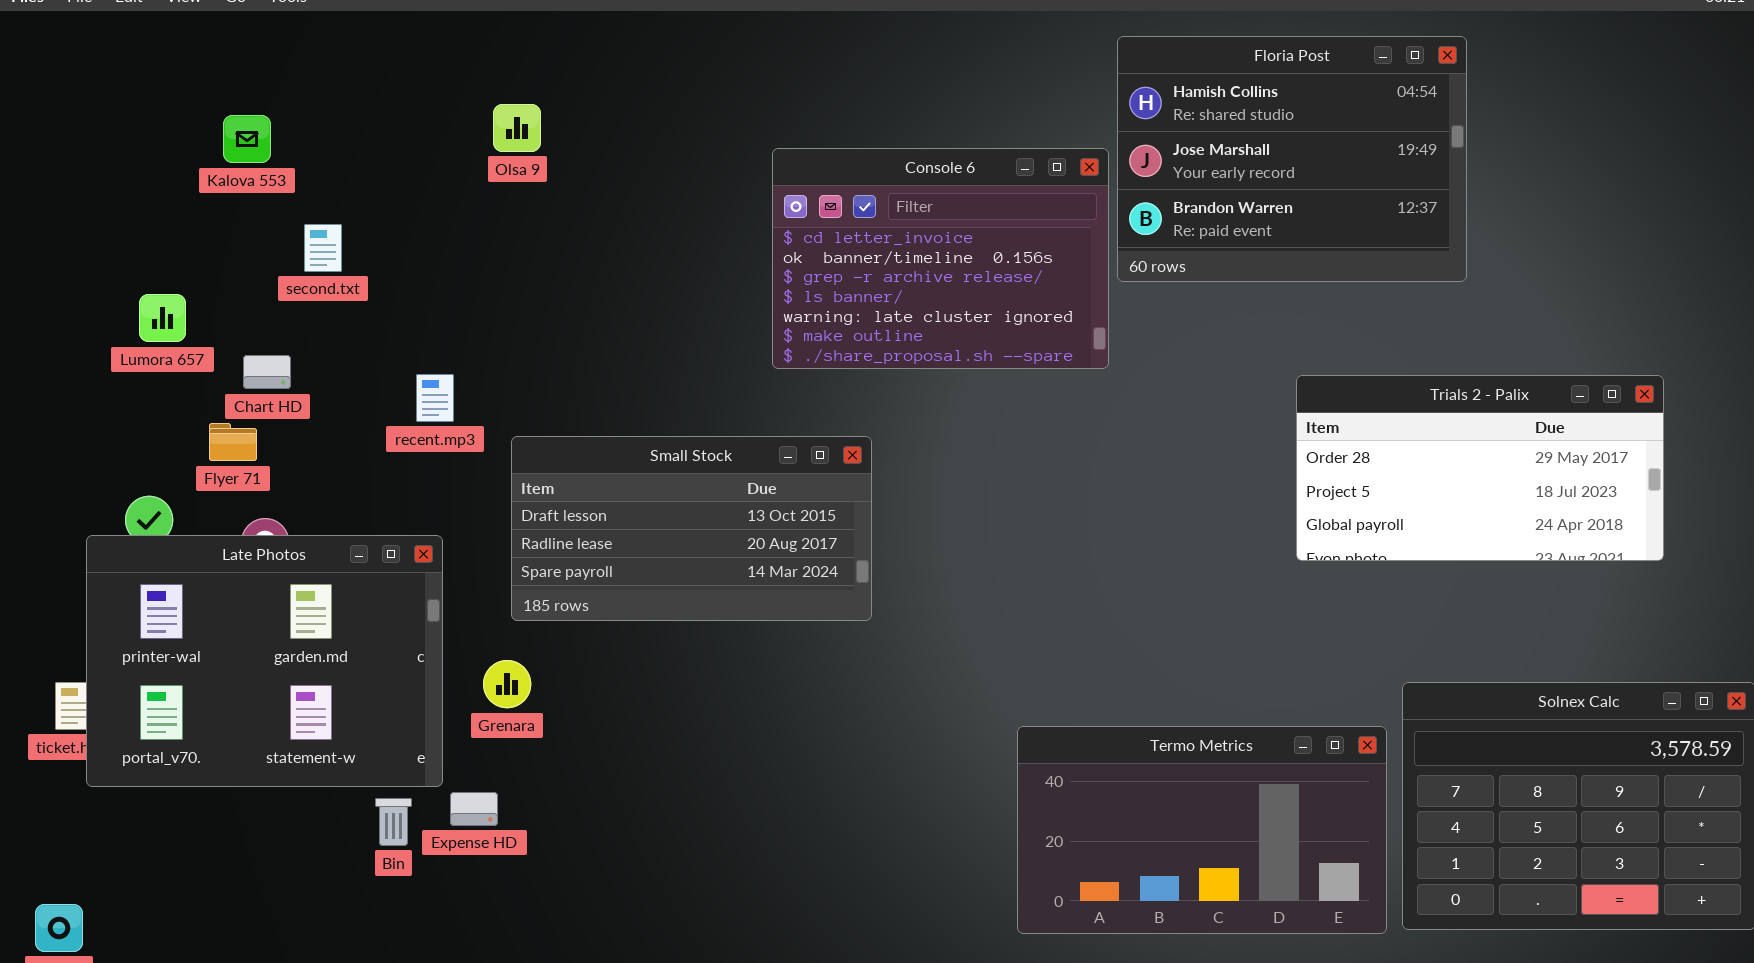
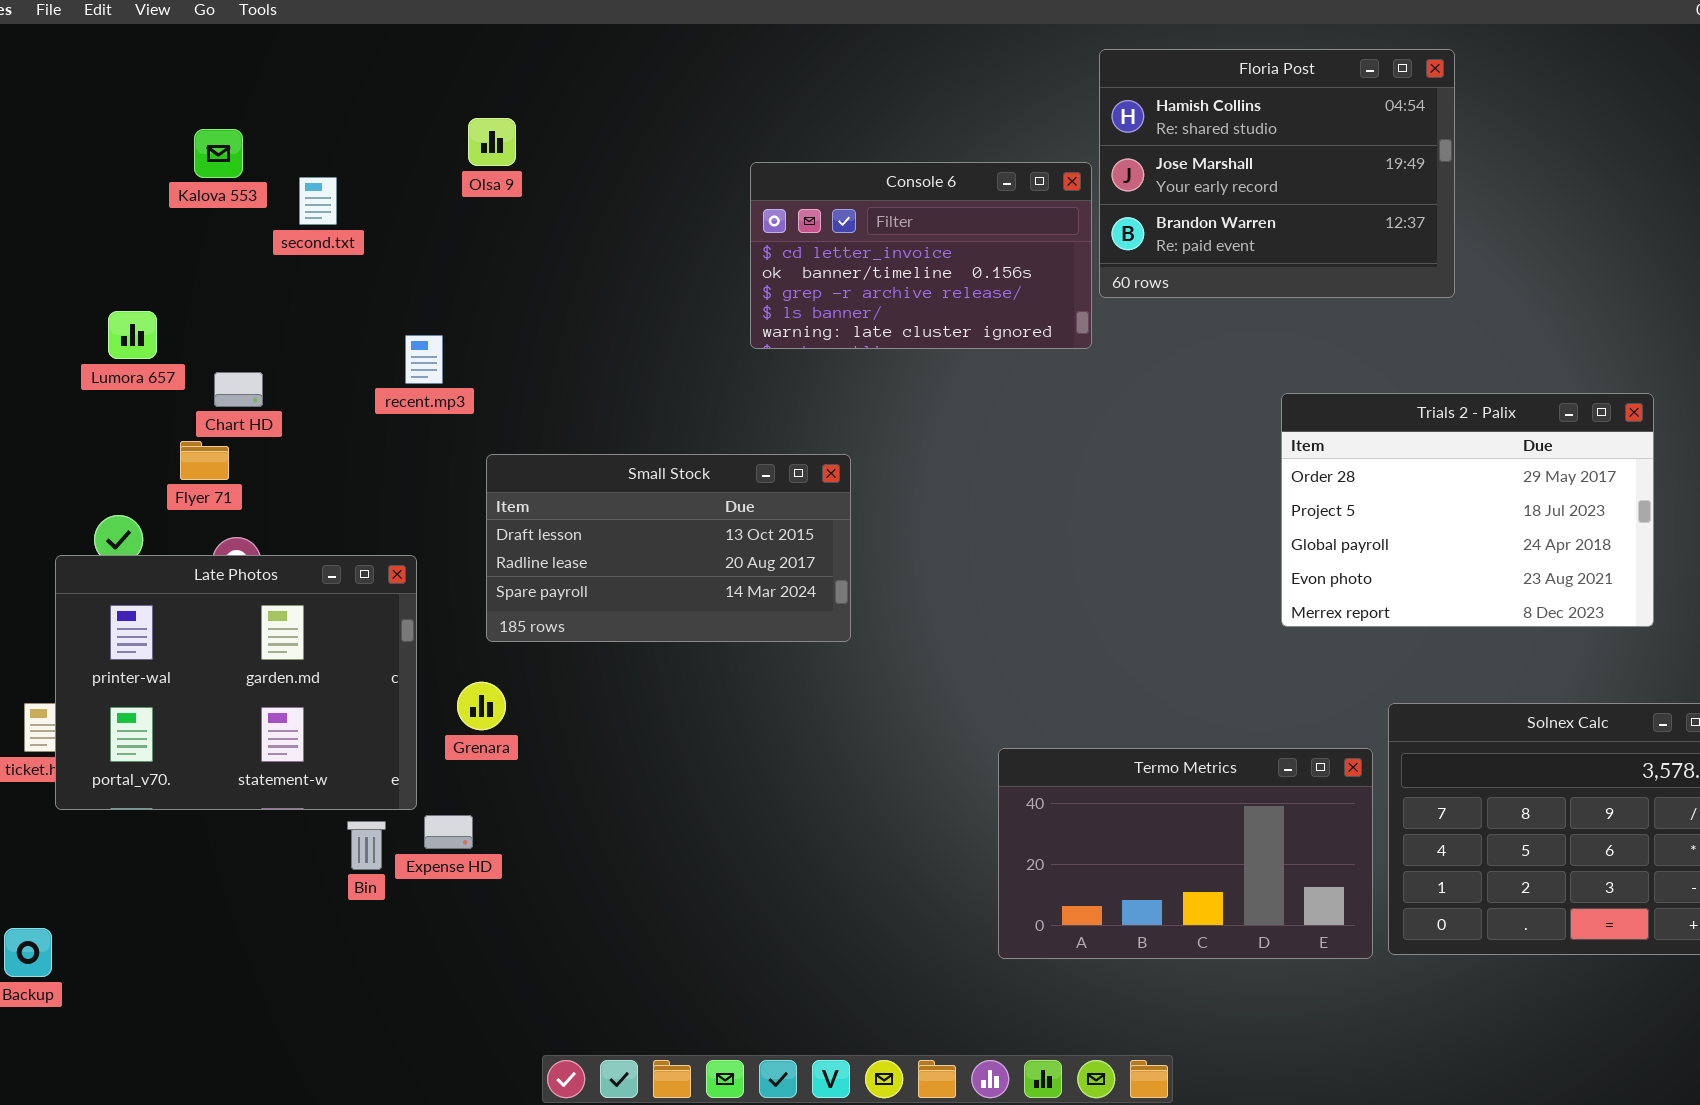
Console 6: [772,148,1109,369] -> [750,162,1092,349], resized
second.txt: [304,224,342,272] -> [299,177,337,225], moved
recent.mp3: [416,374,454,422] -> [405,335,443,384], moved
Trials 2 - Palix: [1296,375,1664,561] -> [1281,393,1654,627], resized

